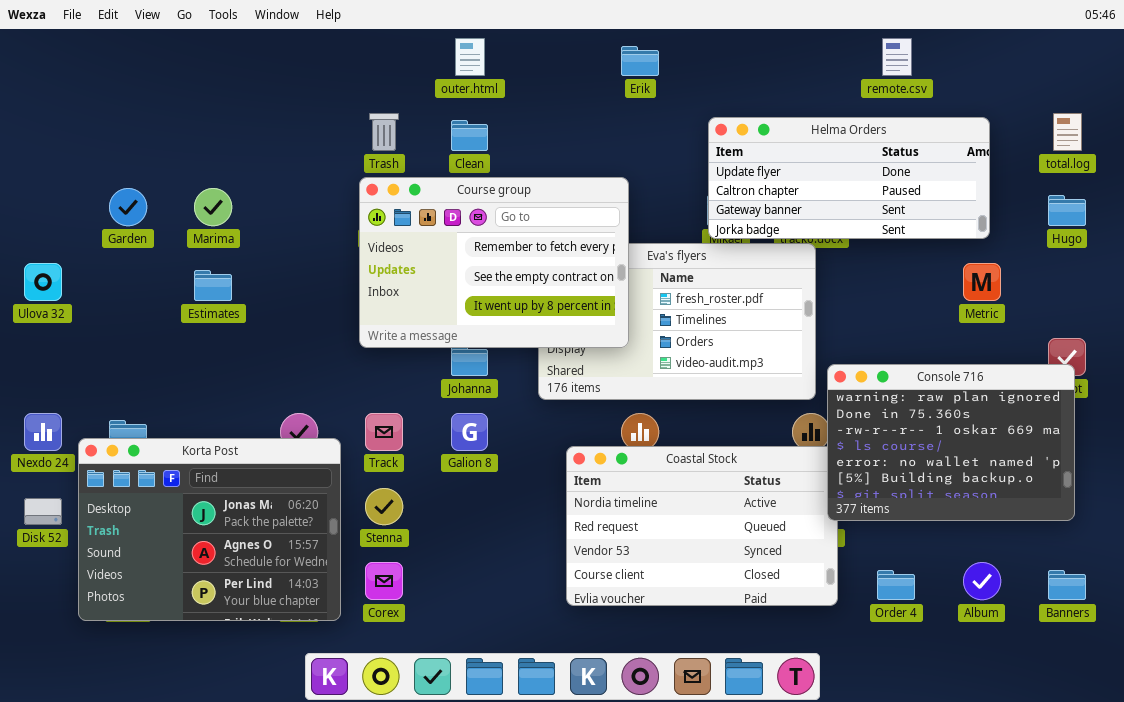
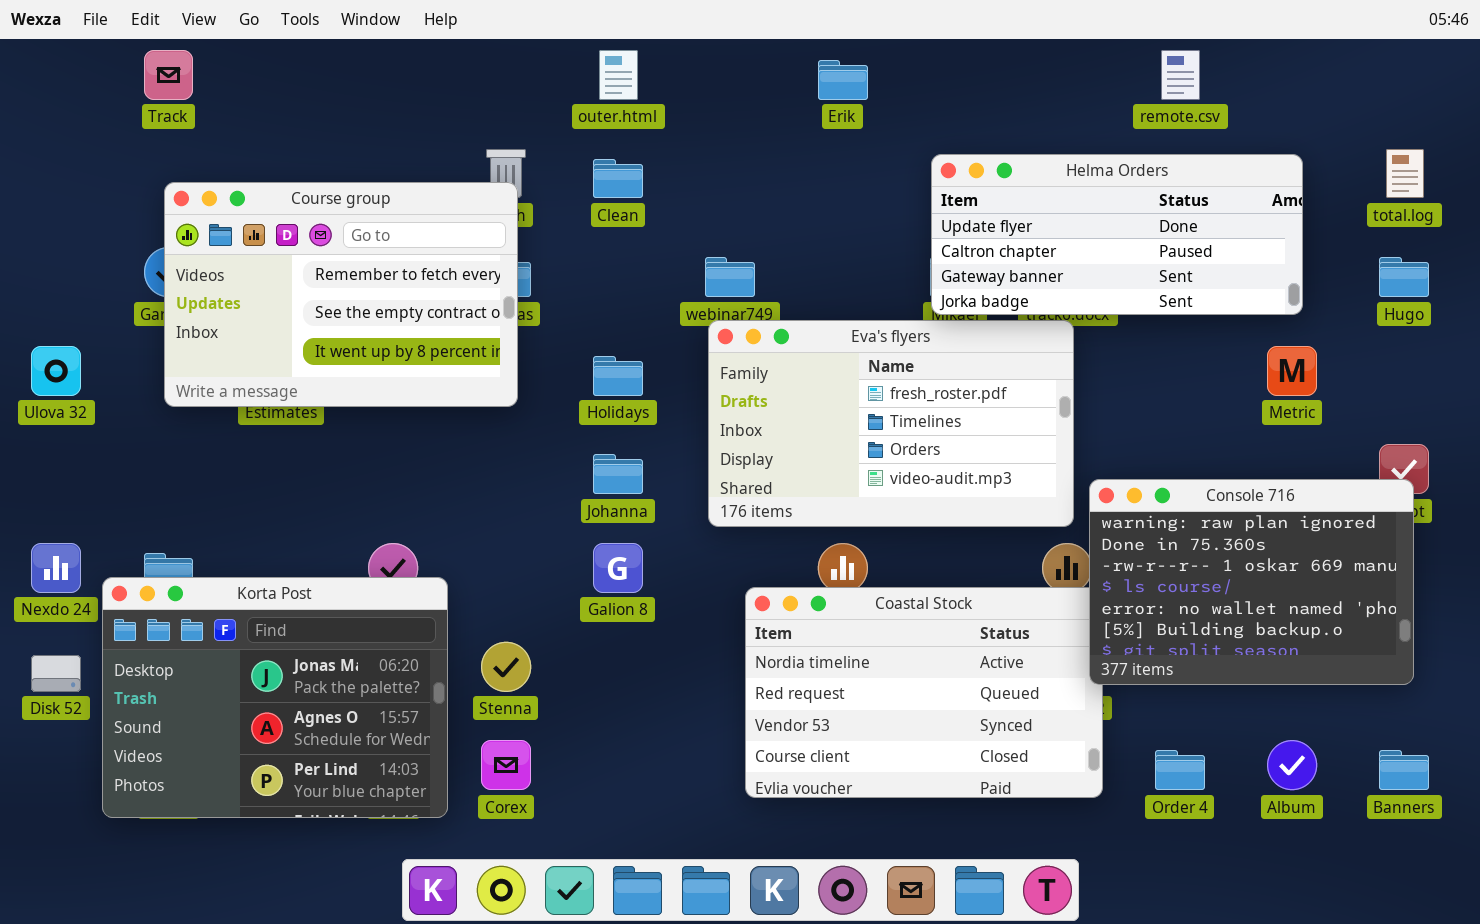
Course group: [359,177,629,348] -> [164,182,518,407], moved
Track: [365,413,403,451] -> [144,50,193,100], moved

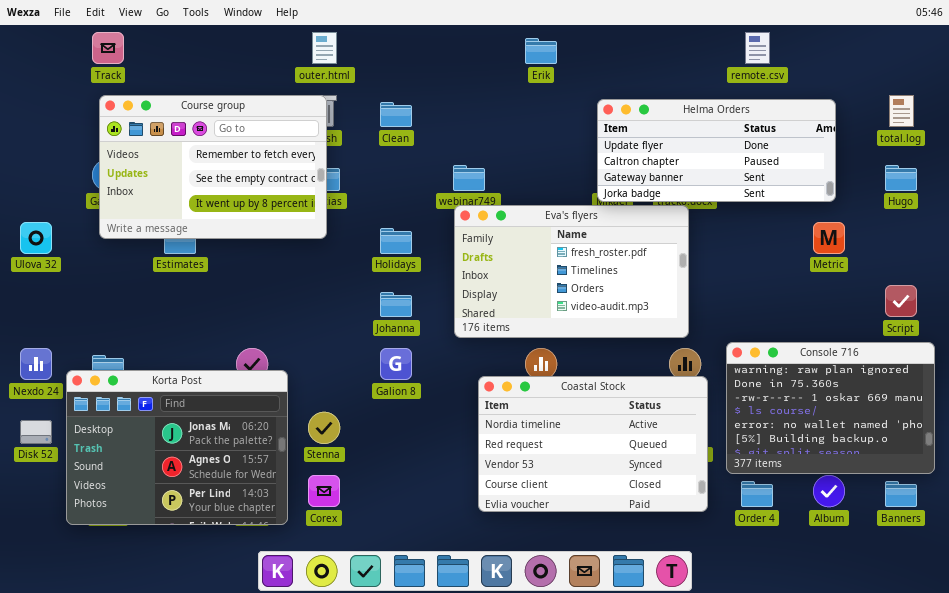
outer.html: [599,50,638,100] -> [312,32,337,64], moved
Course group: [164,182,518,407] -> [99,95,327,239], moved
Console 716: [1089,479,1414,685] -> [726,342,935,474], moved

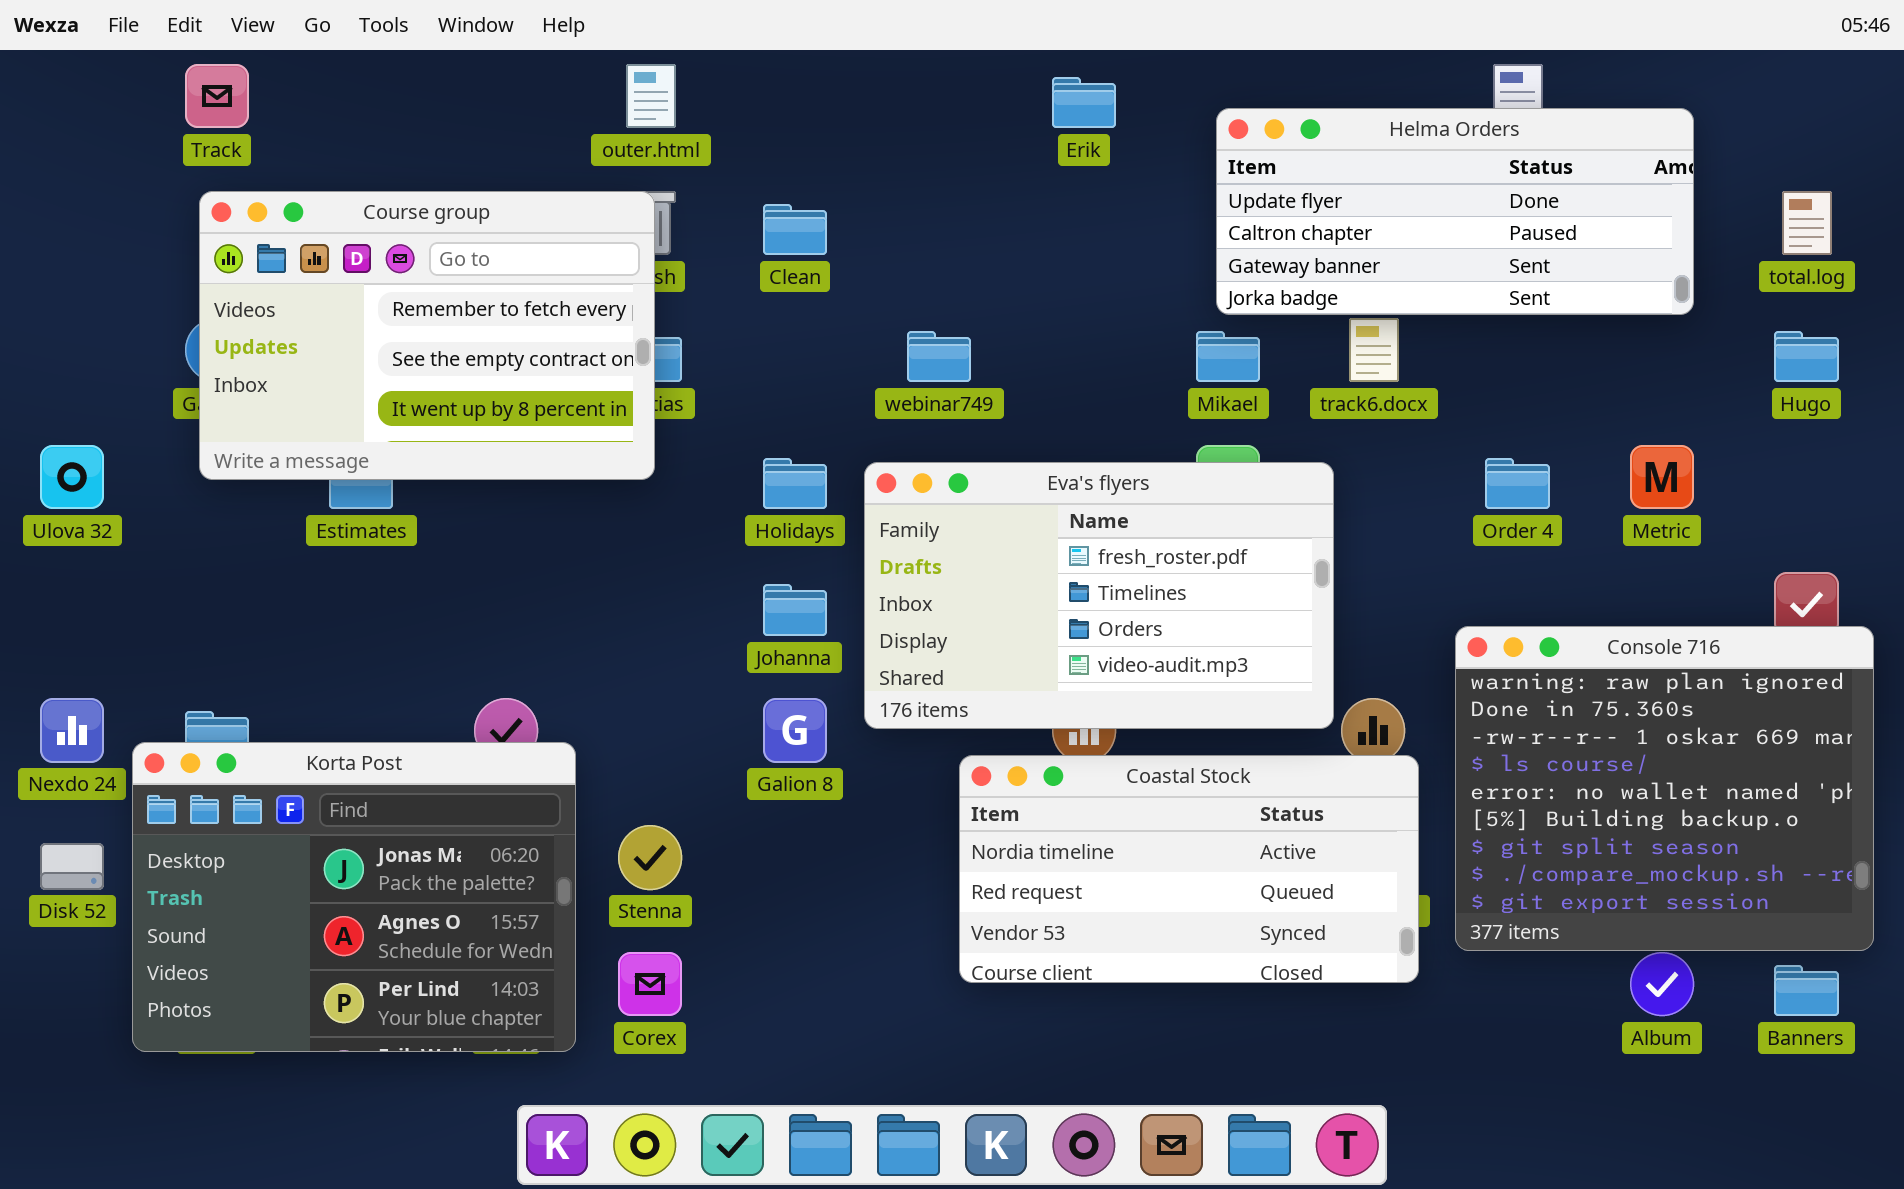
Helma Orders: [597,99,836,202] -> [1216,108,1694,315], moved
Eva's flyers: [454,205,689,338] -> [864,462,1334,729], moved
Console 716: [726,342,935,474] -> [1455,626,1874,951], resized
Coastal Stock: [478,376,708,512] -> [959,755,1419,983], resized
Order 4: [741,481,773,507] -> [1485,458,1550,509], moved

